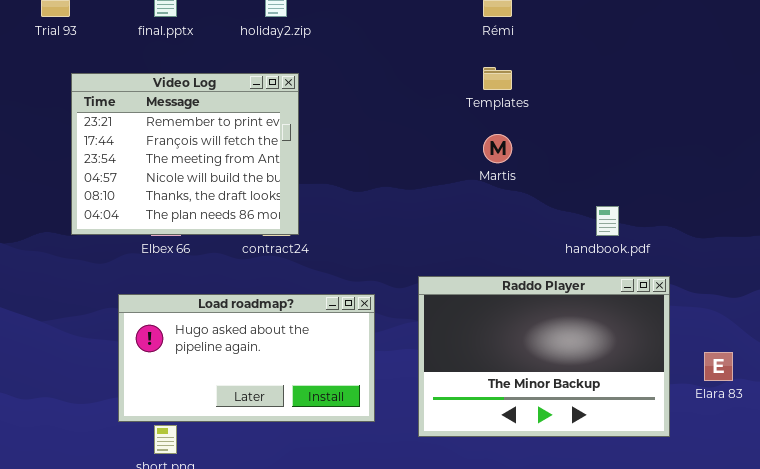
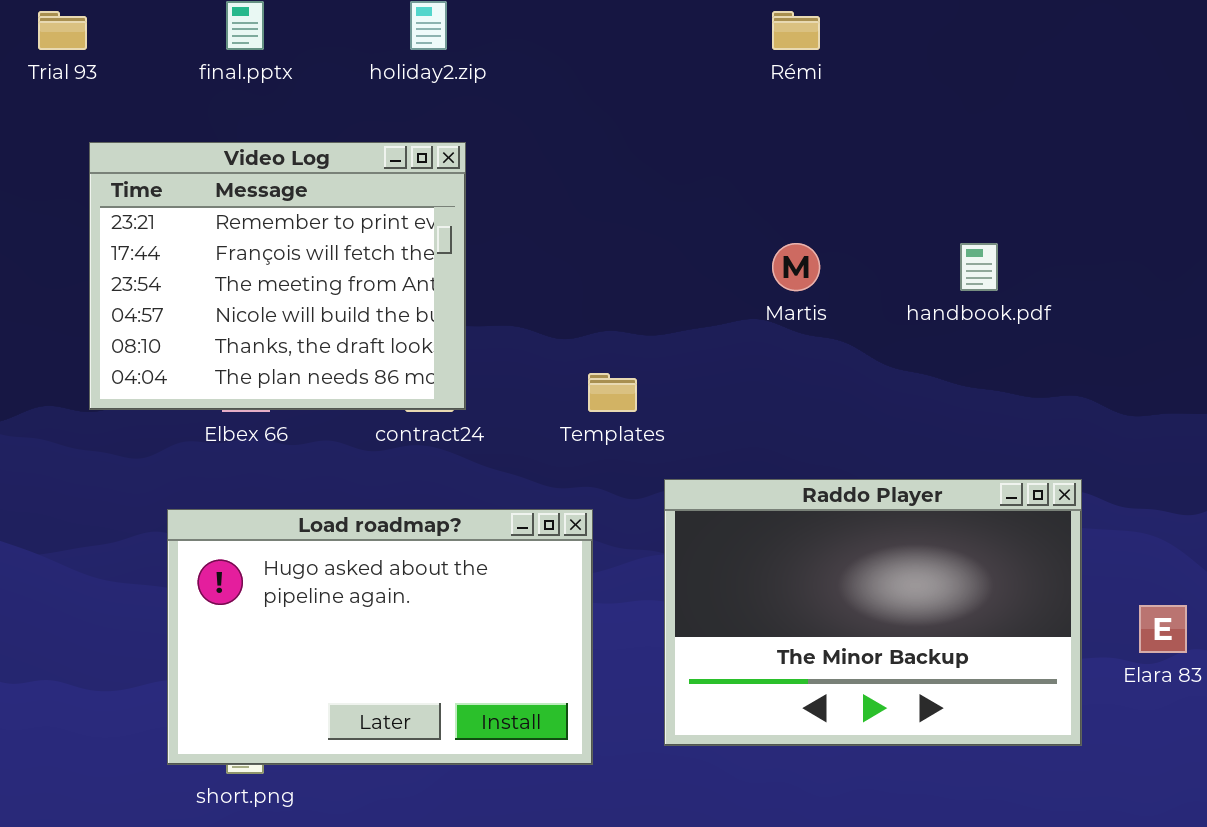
Templates: [483,67,512,90] -> [588,373,637,412], moved
handbook.pdf: [596,206,619,236] -> [960,243,998,291], moved
Load roadmap?: [118,294,375,422] -> [167,509,593,765], resized

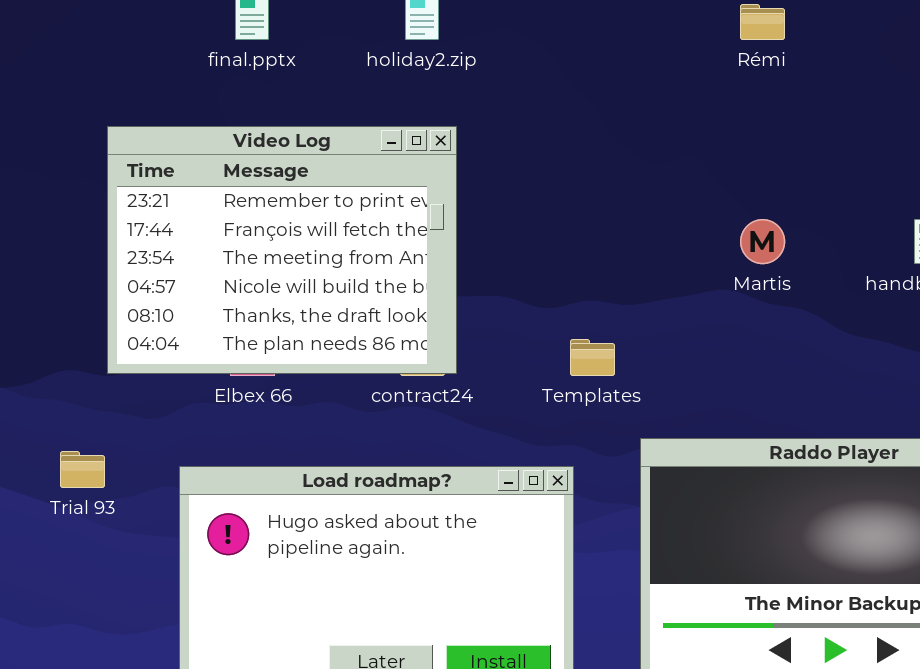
Trial 93: [38,11,87,50] -> [60,451,105,488], moved

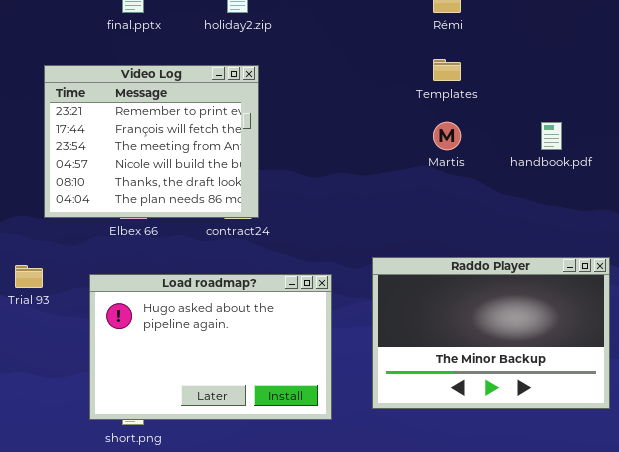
Templates: [570,339,615,376] -> [433,59,461,81], moved

